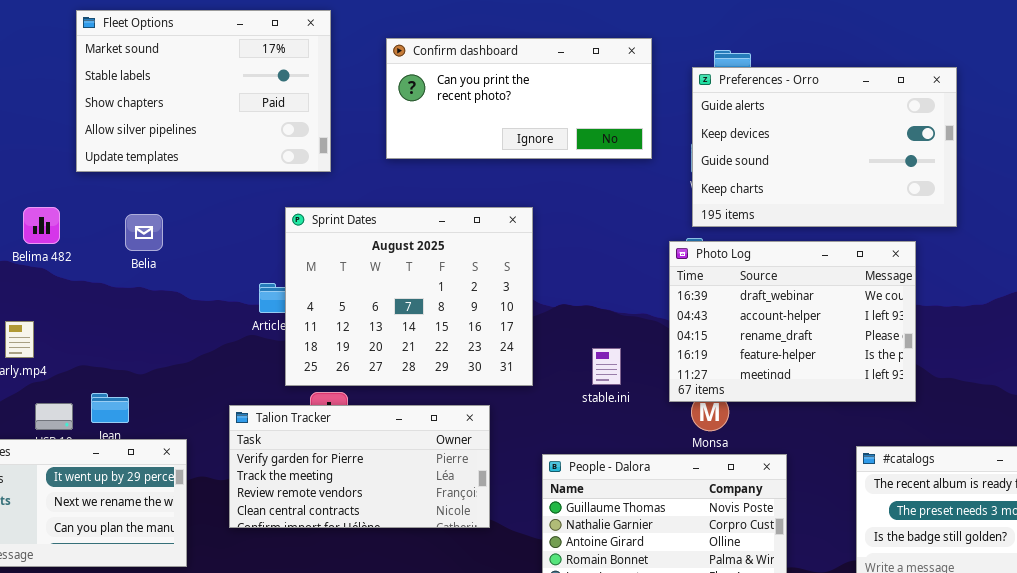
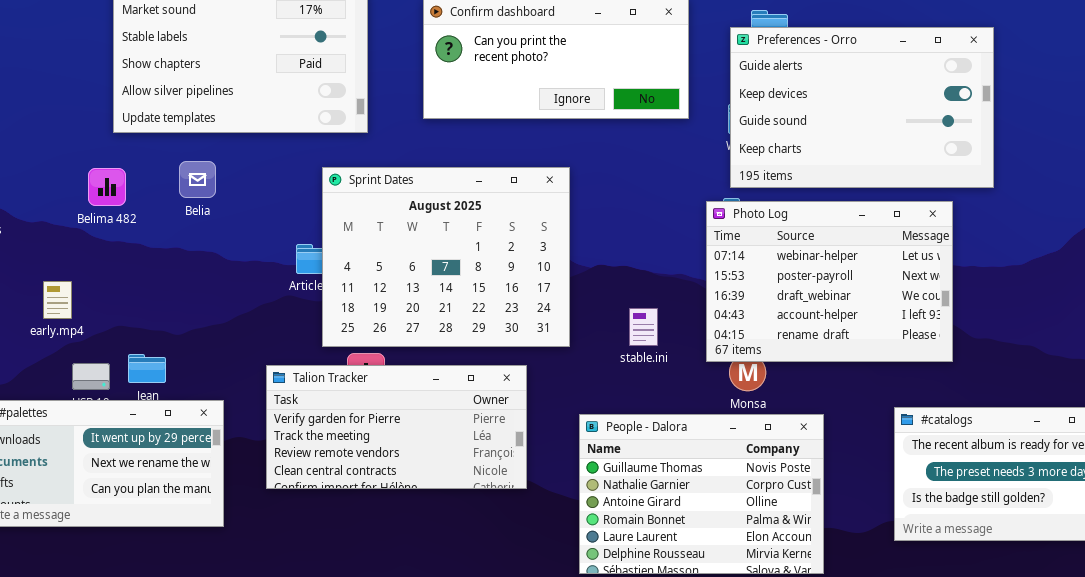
Belima 482: [23,207,60,244] -> [88,168,126,206], moved
Belia: [125,214,163,251] -> [179,161,216,198], moved
Photo Log: [669,241,916,402] -> [706,201,953,362], scrolled up 2 rows

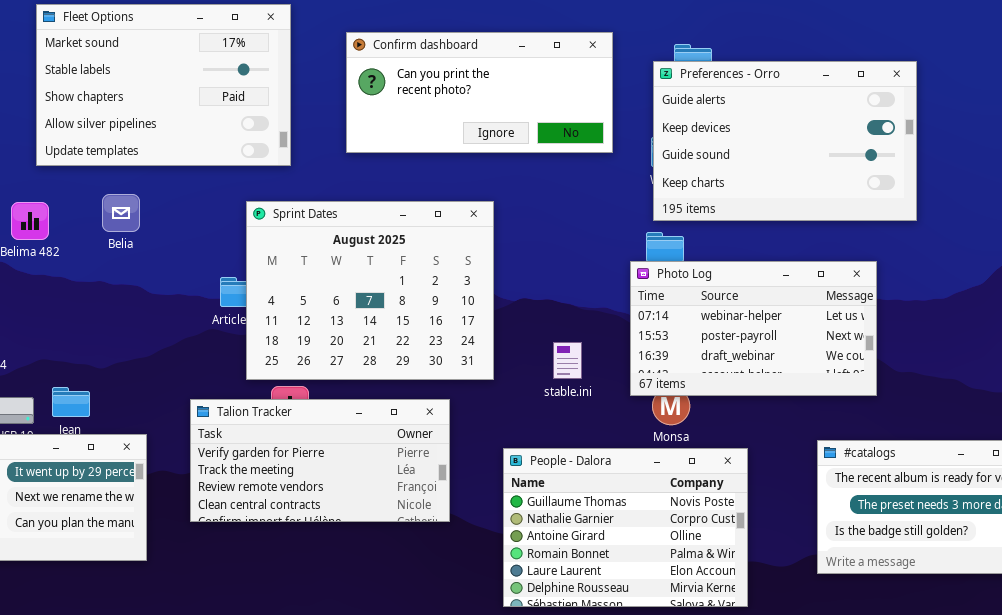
Photo Log: [706,201,953,362] -> [630,261,877,396], resized

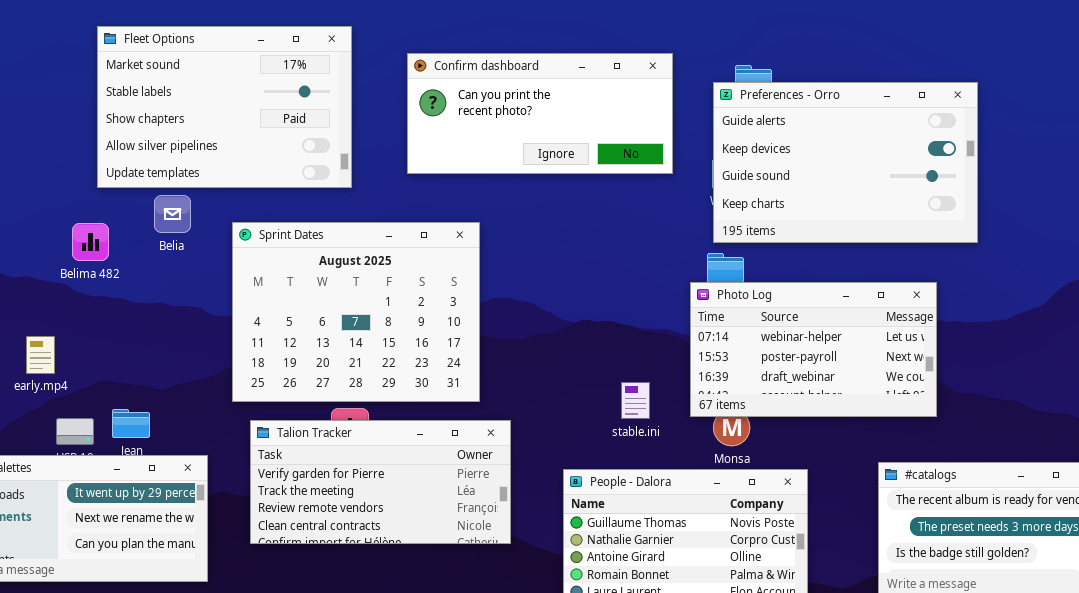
Belia: [102,194,140,232] -> [154,195,191,233], moved
Sprint Dates: [246,201,494,380] -> [232,222,480,402], moved
stable.ini: [553,342,582,379] -> [621,382,650,419], moved

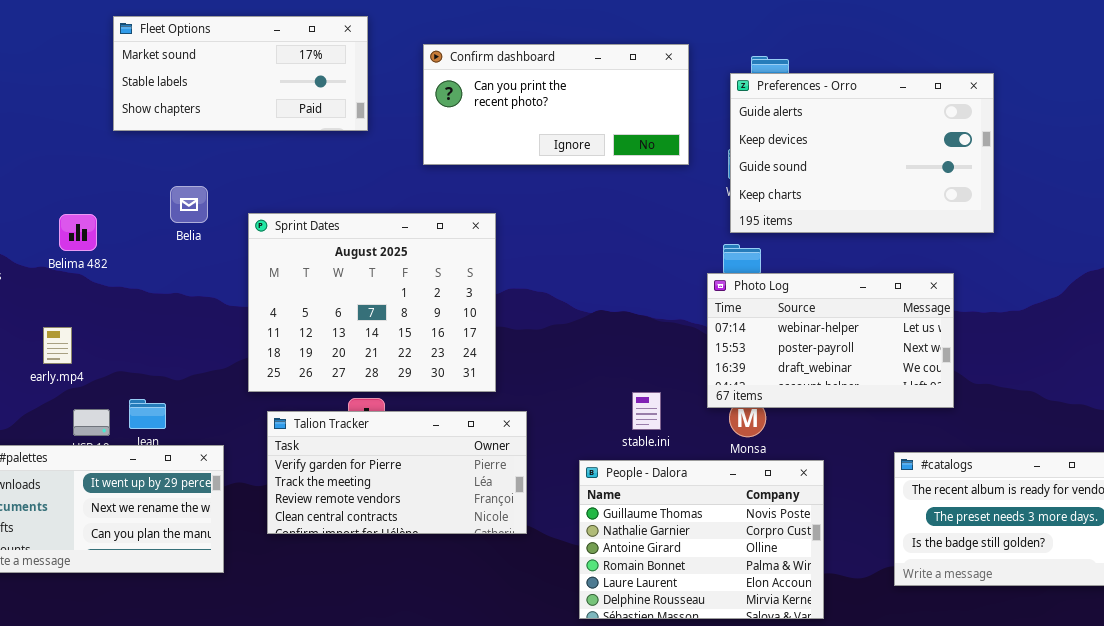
Fleet Options: [97,26,352,188] -> [113,16,368,131], resized
Belima 482: [72,223,109,261] -> [59,214,97,251], moved
stable.ini: [621,382,650,419] -> [632,392,661,430], moved

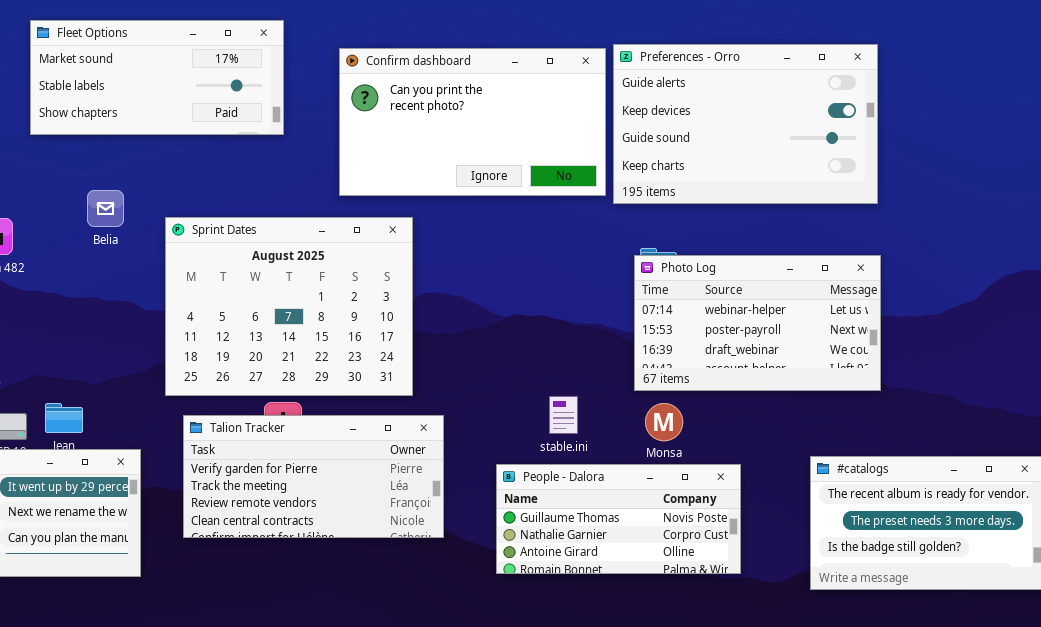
Confirm dashboard: [423,44,689,165] -> [339,48,606,196], resized
Preferences - Orro: [730,73,994,233] -> [613,44,878,204], moved
Photo Log: [707,273,954,408] -> [634,255,881,391], moved
People - Dalora: [579,460,824,619] -> [496,464,741,574], resized

